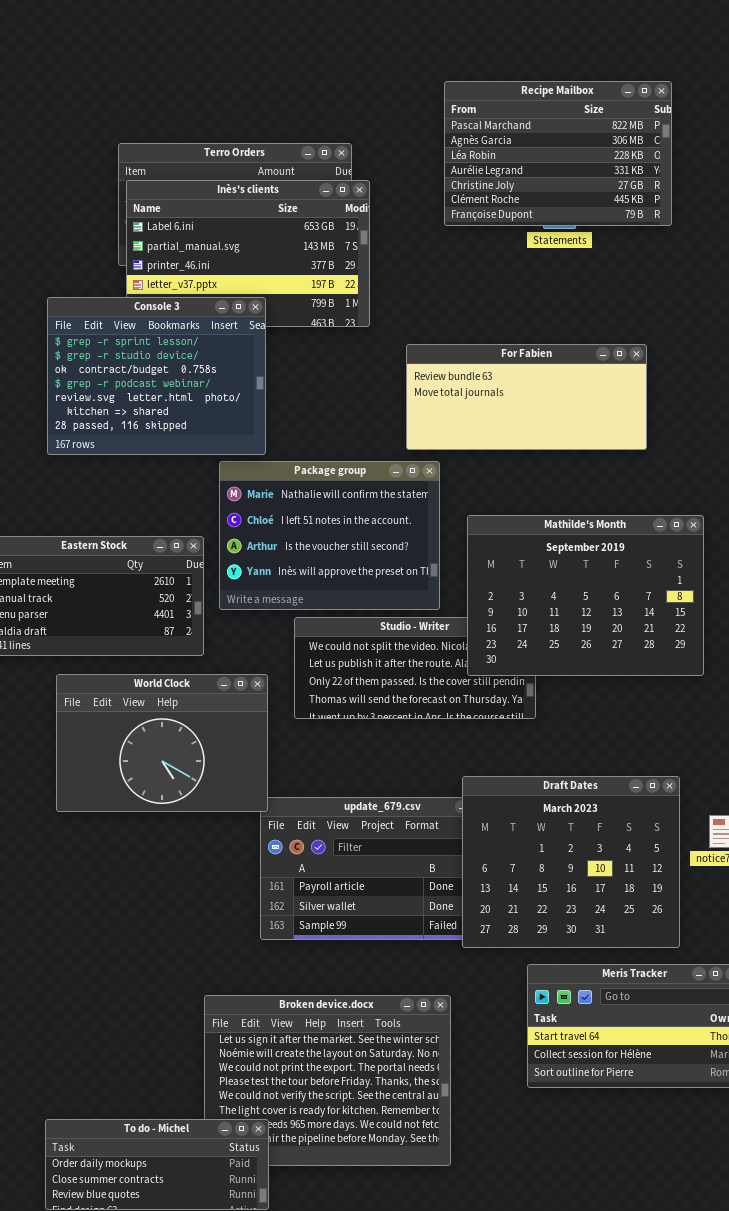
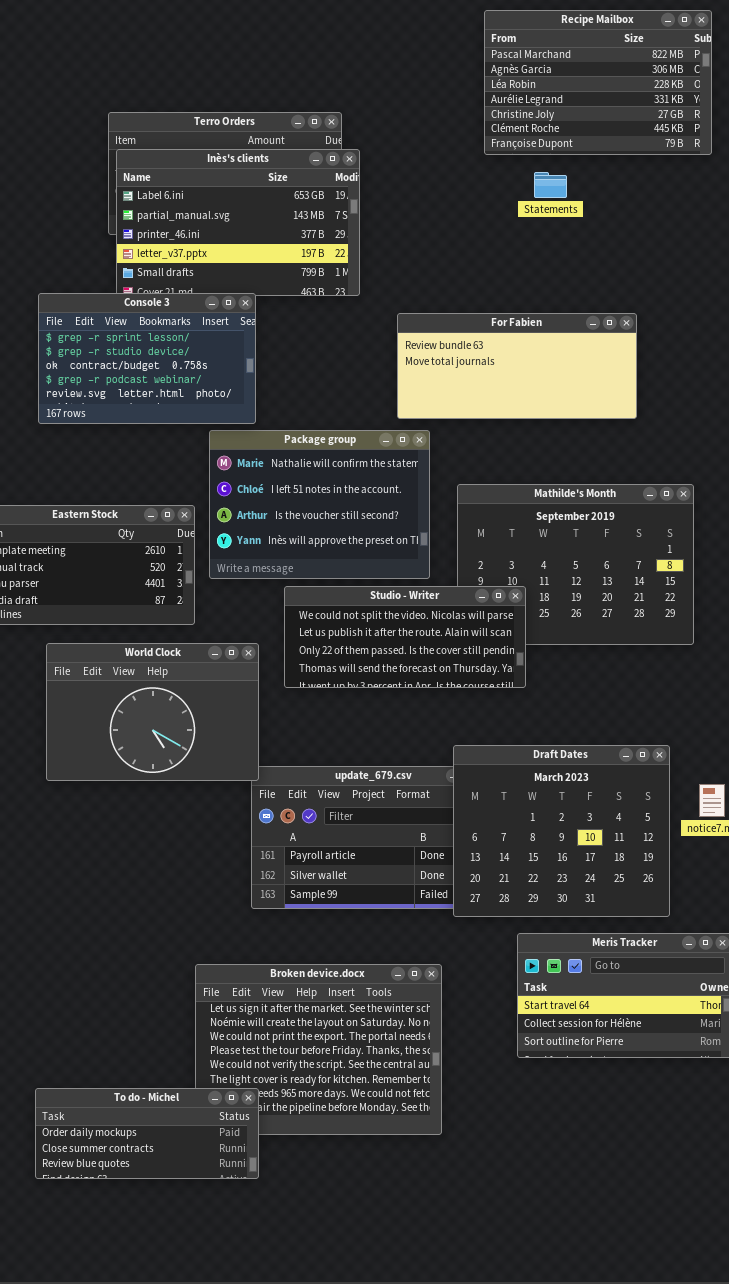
Recipe Mailbox: [444,81,672,226] -> [484,10,712,155], moved
Console 3: [47,297,266,455] -> [38,293,256,424], resized
Studio - Writer: [294,617,536,719] -> [284,586,526,688], raised

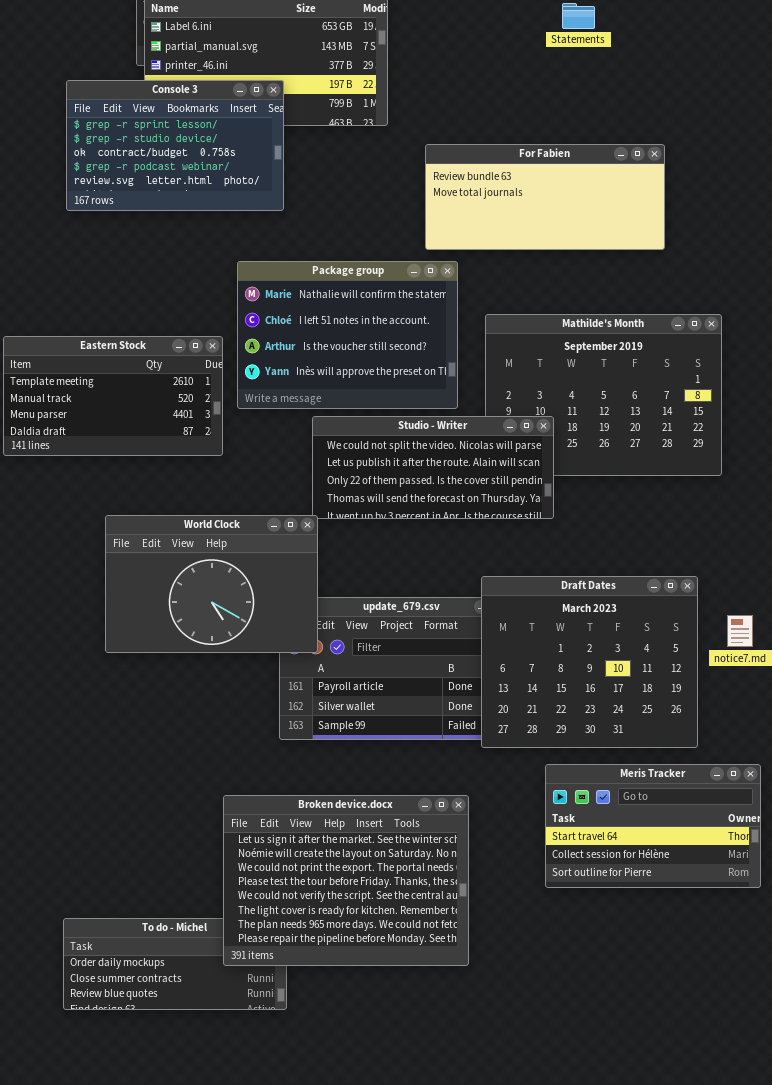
Console 3: [38,293,256,424] -> [66,80,284,211], moved
World Clock: [46,643,259,781] -> [105,515,318,653], moved
Broken device.docx: [195,964,442,1135] -> [223,795,469,966], raised

